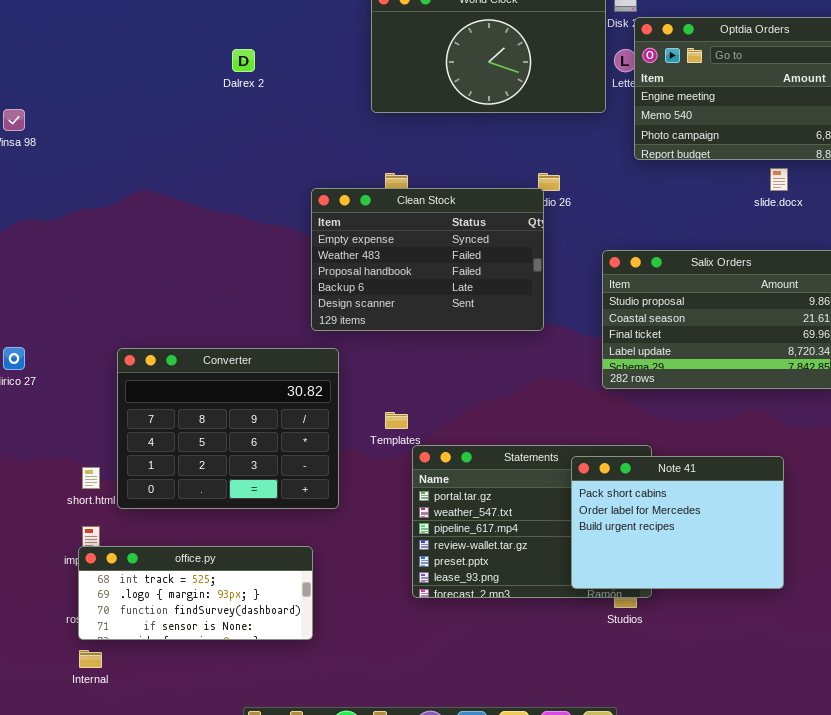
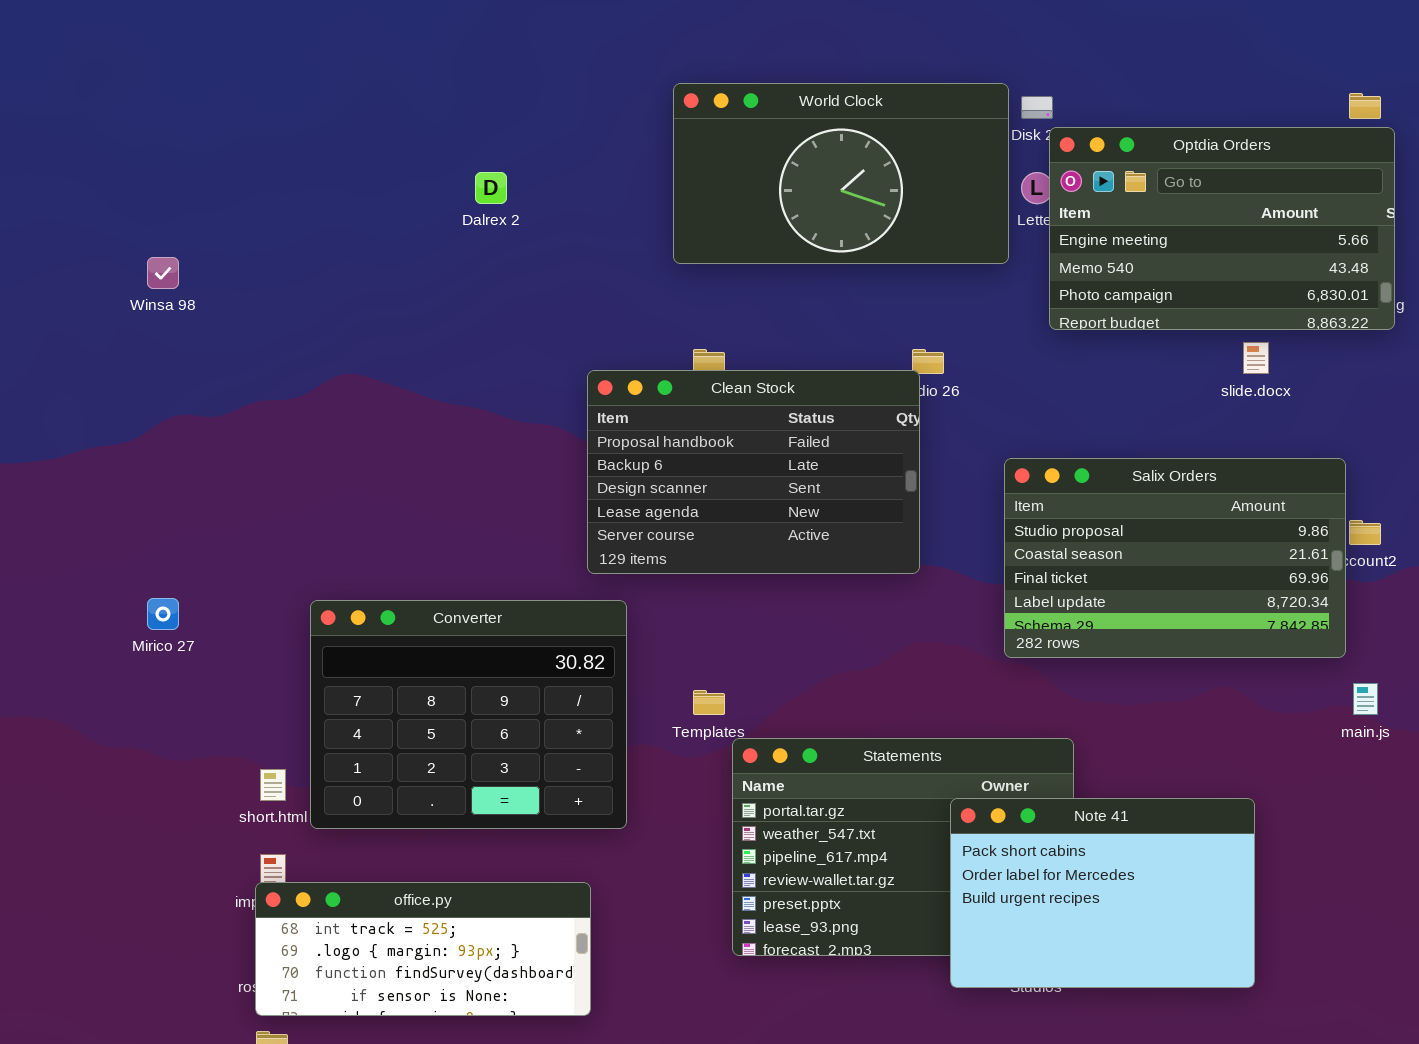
Clean Stock: [311,188,544,331] -> [587,370,920,574], scrolled down 2 rows
Note 41: [571,456,784,589] -> [950,798,1255,988], moved

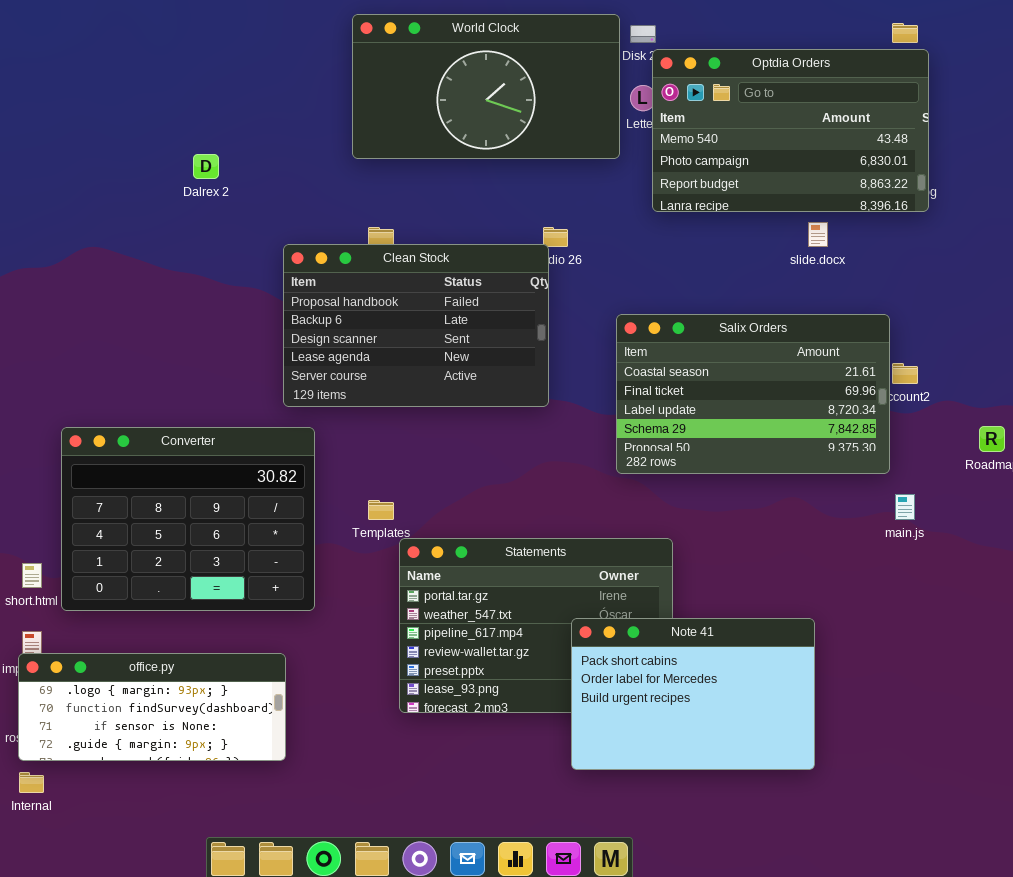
Optdia Orders: [1049,127,1395,330] -> [652,49,929,212], scrolled down 1 row
Dalrex 2: [475,172,507,204] -> [193,154,219,179], moved
Salix Orders: [1004,458,1346,658] -> [616,314,890,474], scrolled down 1 row
Note 41: [950,798,1255,988] -> [571,618,815,770], moved
office.py: [255,882,591,1016] -> [18,653,286,761], scrolled down 1 row

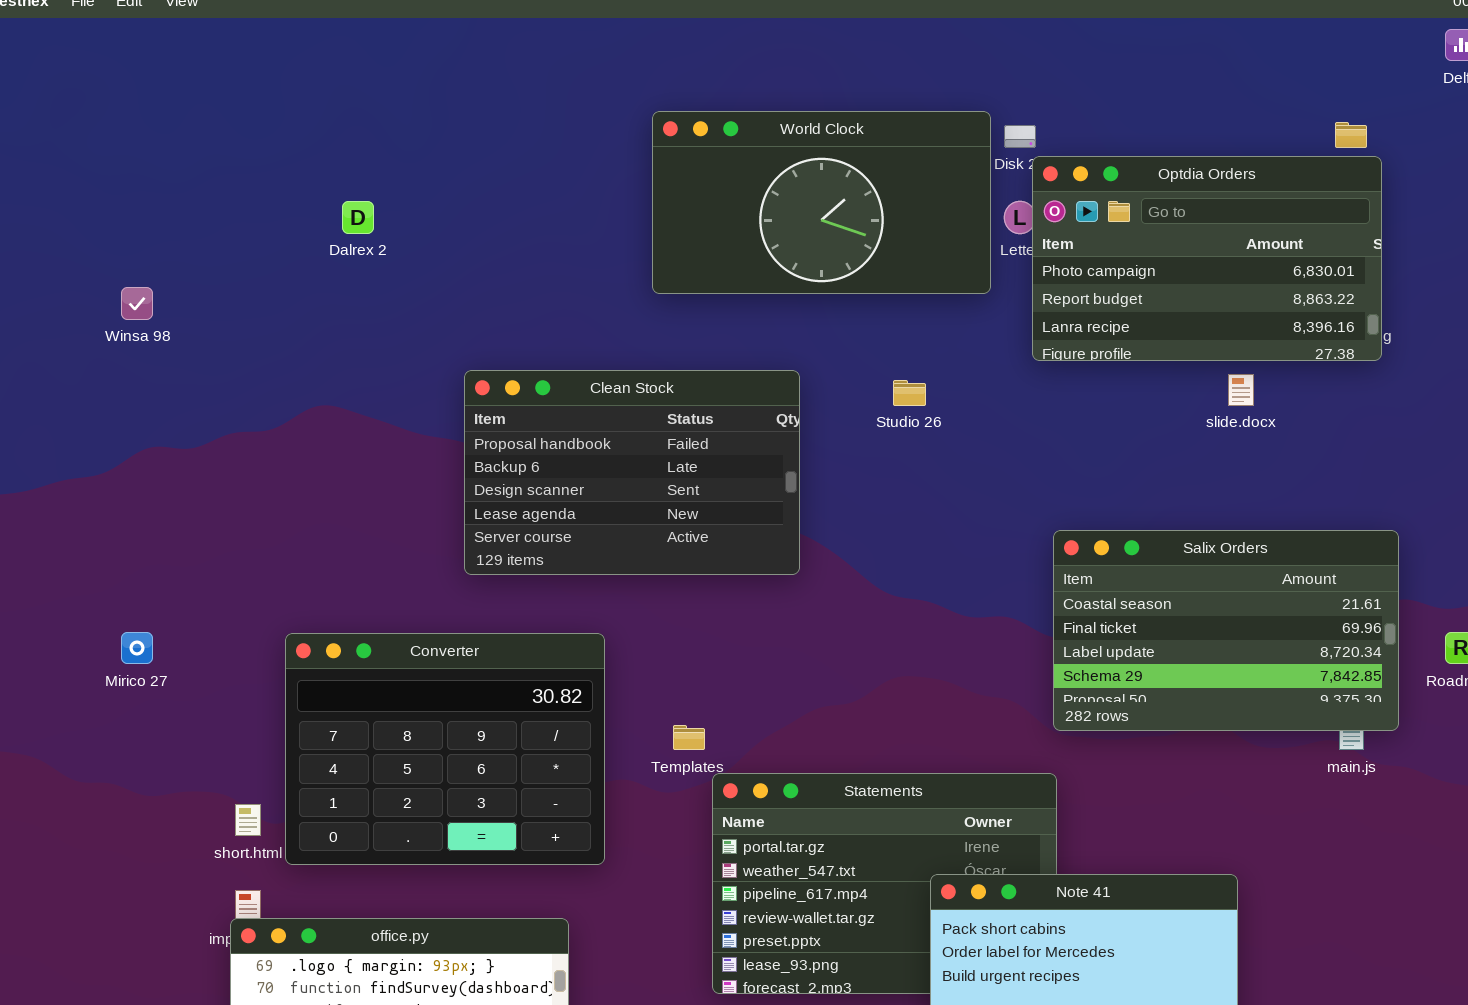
Optdia Orders: [652,49,929,212] -> [1032,156,1382,361], scrolled down 1 row
Dalrex 2: [193,154,219,179] -> [342,201,374,234], moved
Clean Stock: [283,244,549,407] -> [464,370,800,575], moved
Salix Orders: [616,314,890,474] -> [1053,530,1399,731], moved

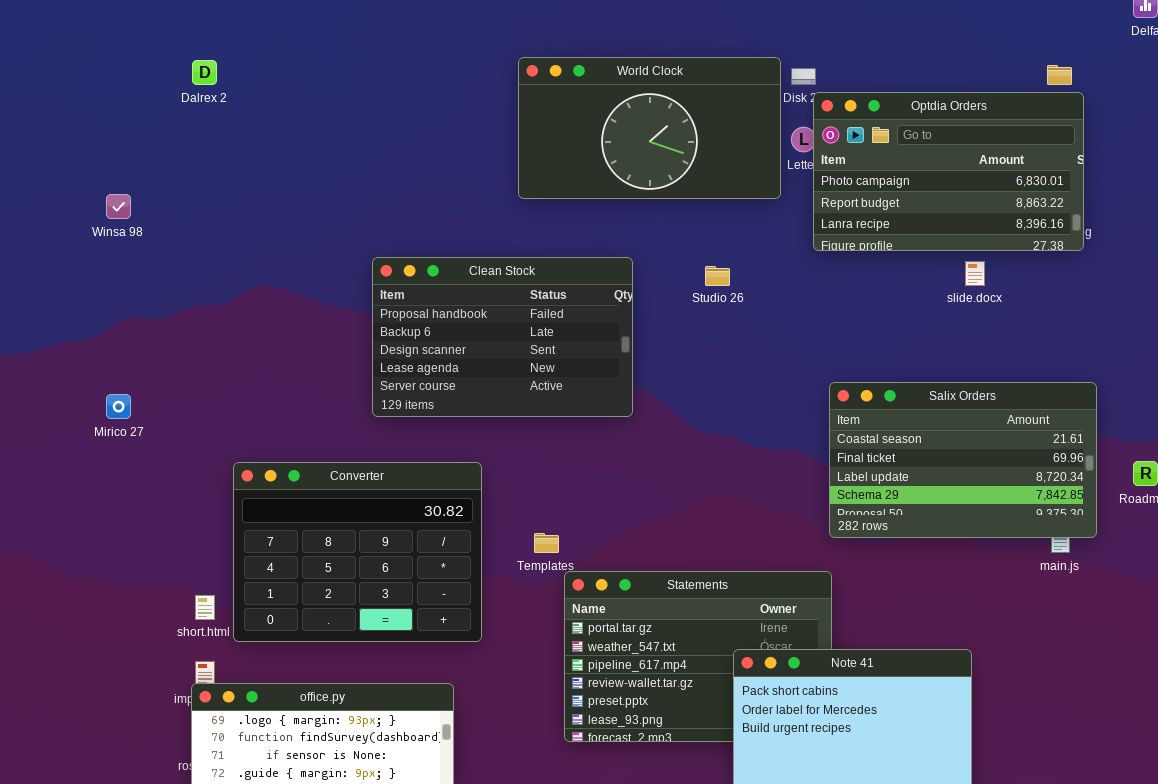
Dalrex 2: [342,201,374,234] -> [192,60,217,85], moved
Mirico 27: [121,632,153,664] -> [106,394,131,419], moved

